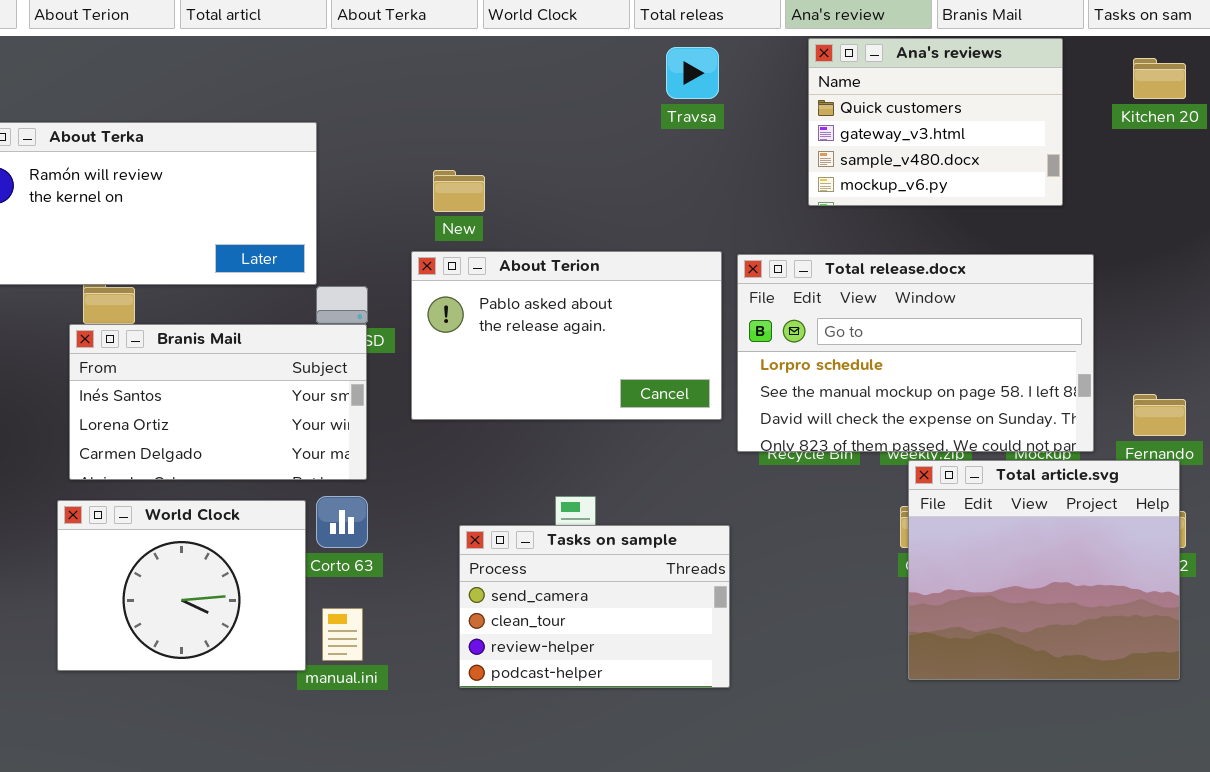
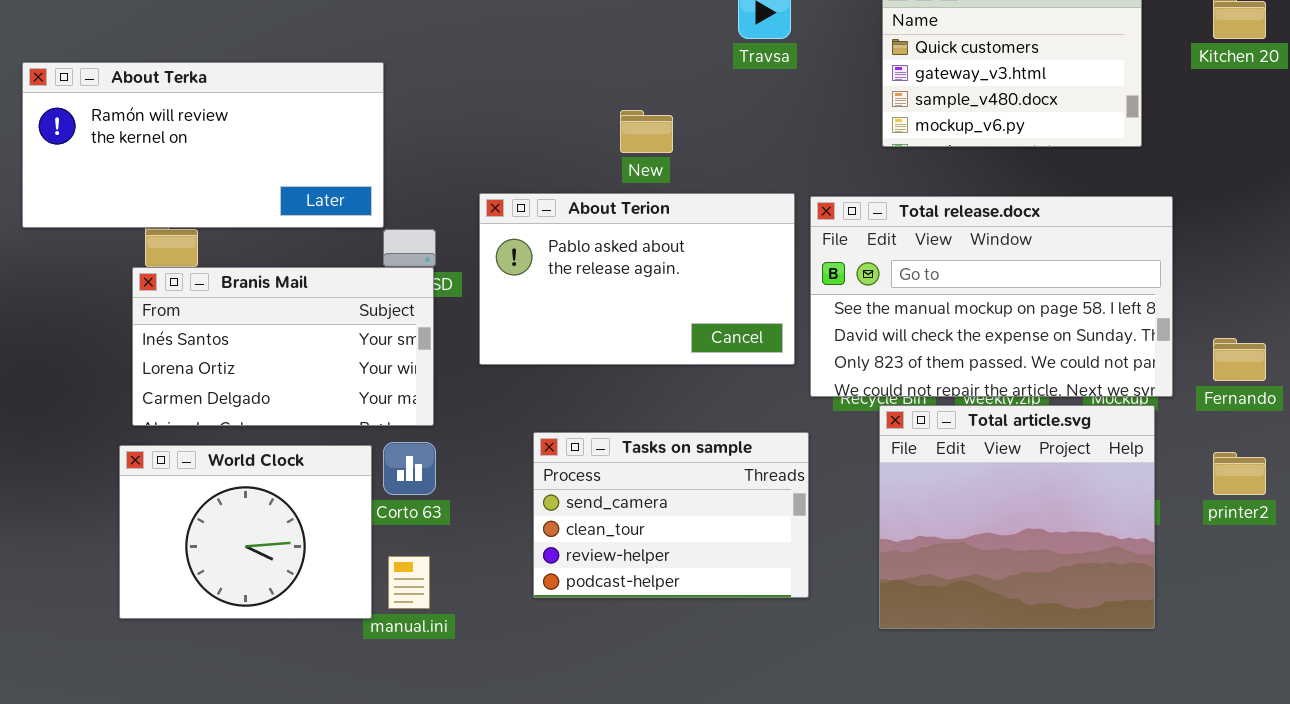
New: [433,170,485,212] -> [620,110,673,153], moved
Total release.docx: [737,254,1094,452] -> [810,196,1173,397], scrolled down 1 row
Total article.svg: [908,460,1180,680] -> [879,405,1155,629], moved
Tasks on sample: [459,525,730,688] -> [533,432,809,598], moved

